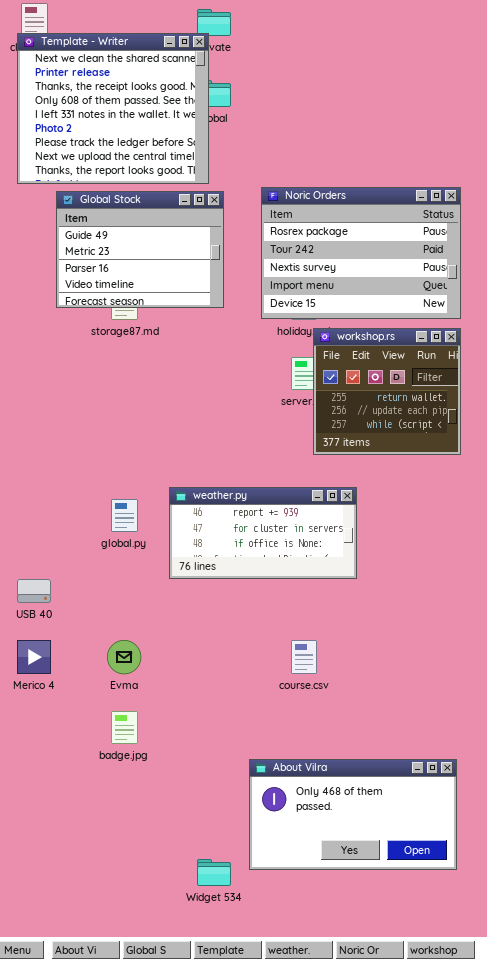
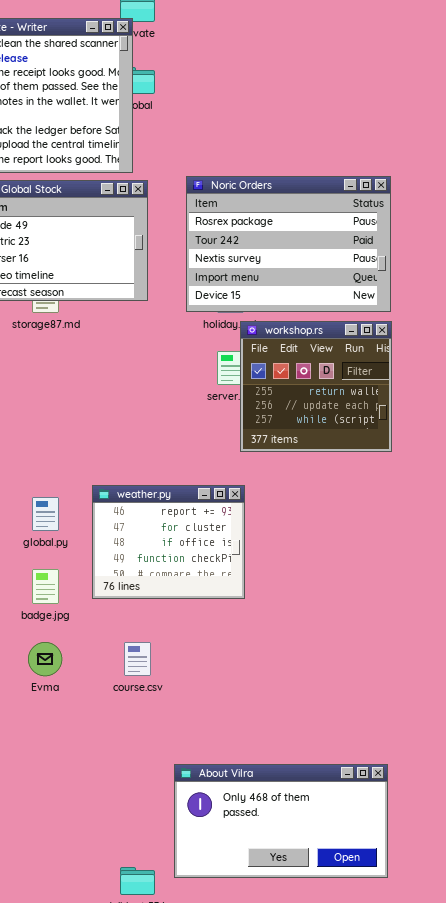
weather.py: [169,487,357,579] -> [92,485,245,599], resized
course.csv: [291,640,317,674] -> [124,642,151,676], moved
badge.jpg: [111,711,138,744] -> [32,569,59,604], moved

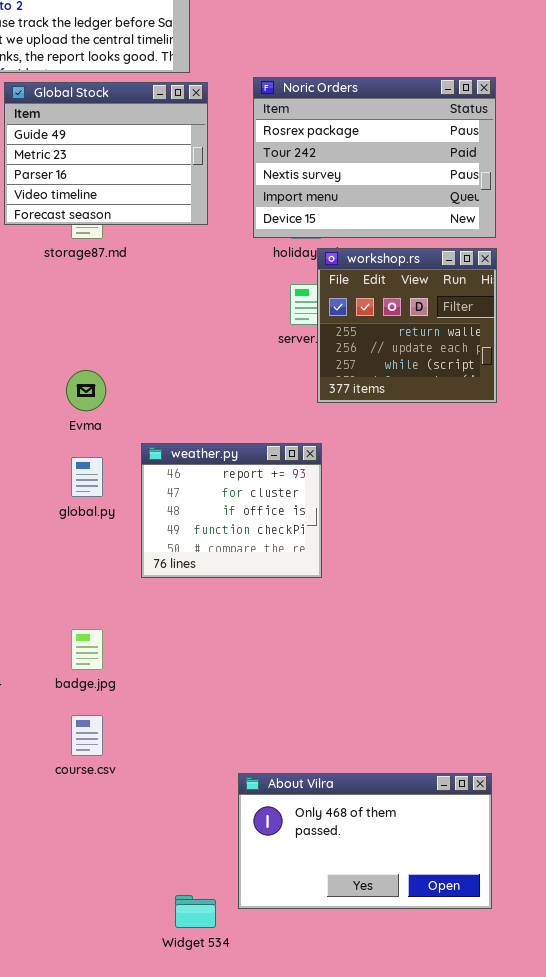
badge.jpg: [32,569,59,604] -> [71,629,103,670], moved
Evma: [28,642,62,676] -> [66,370,106,411], moved
course.csv: [124,642,151,676] -> [71,715,103,756], moved

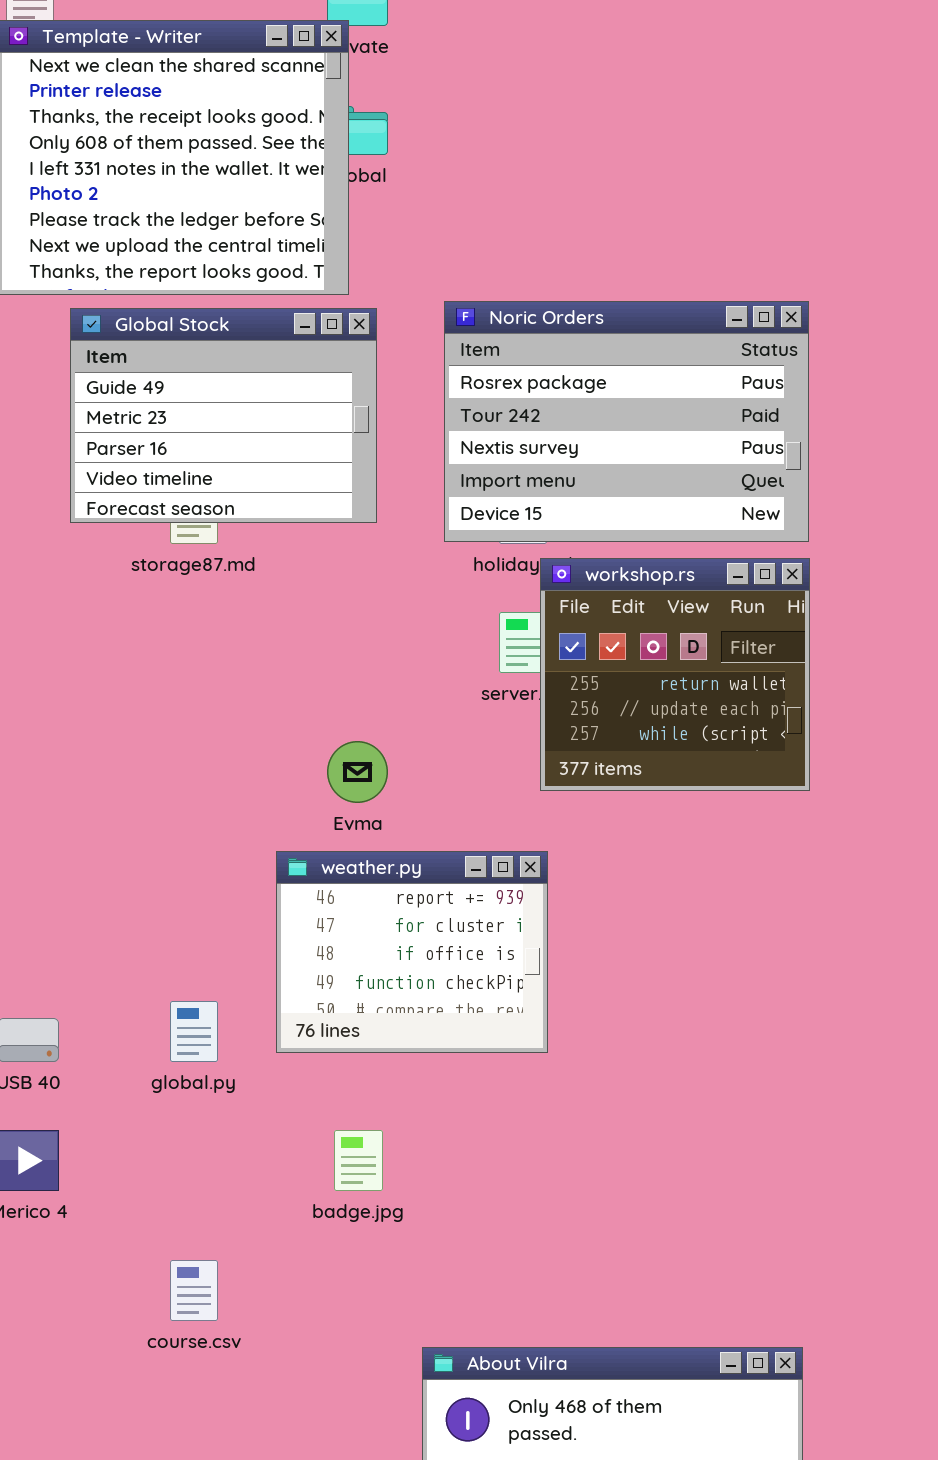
Evma: [66,370,106,411] -> [327,741,388,803], moved
global.py: [71,457,103,497] -> [170,1001,218,1062], moved
badge.jpg: [71,629,103,670] -> [334,1130,383,1191], moved

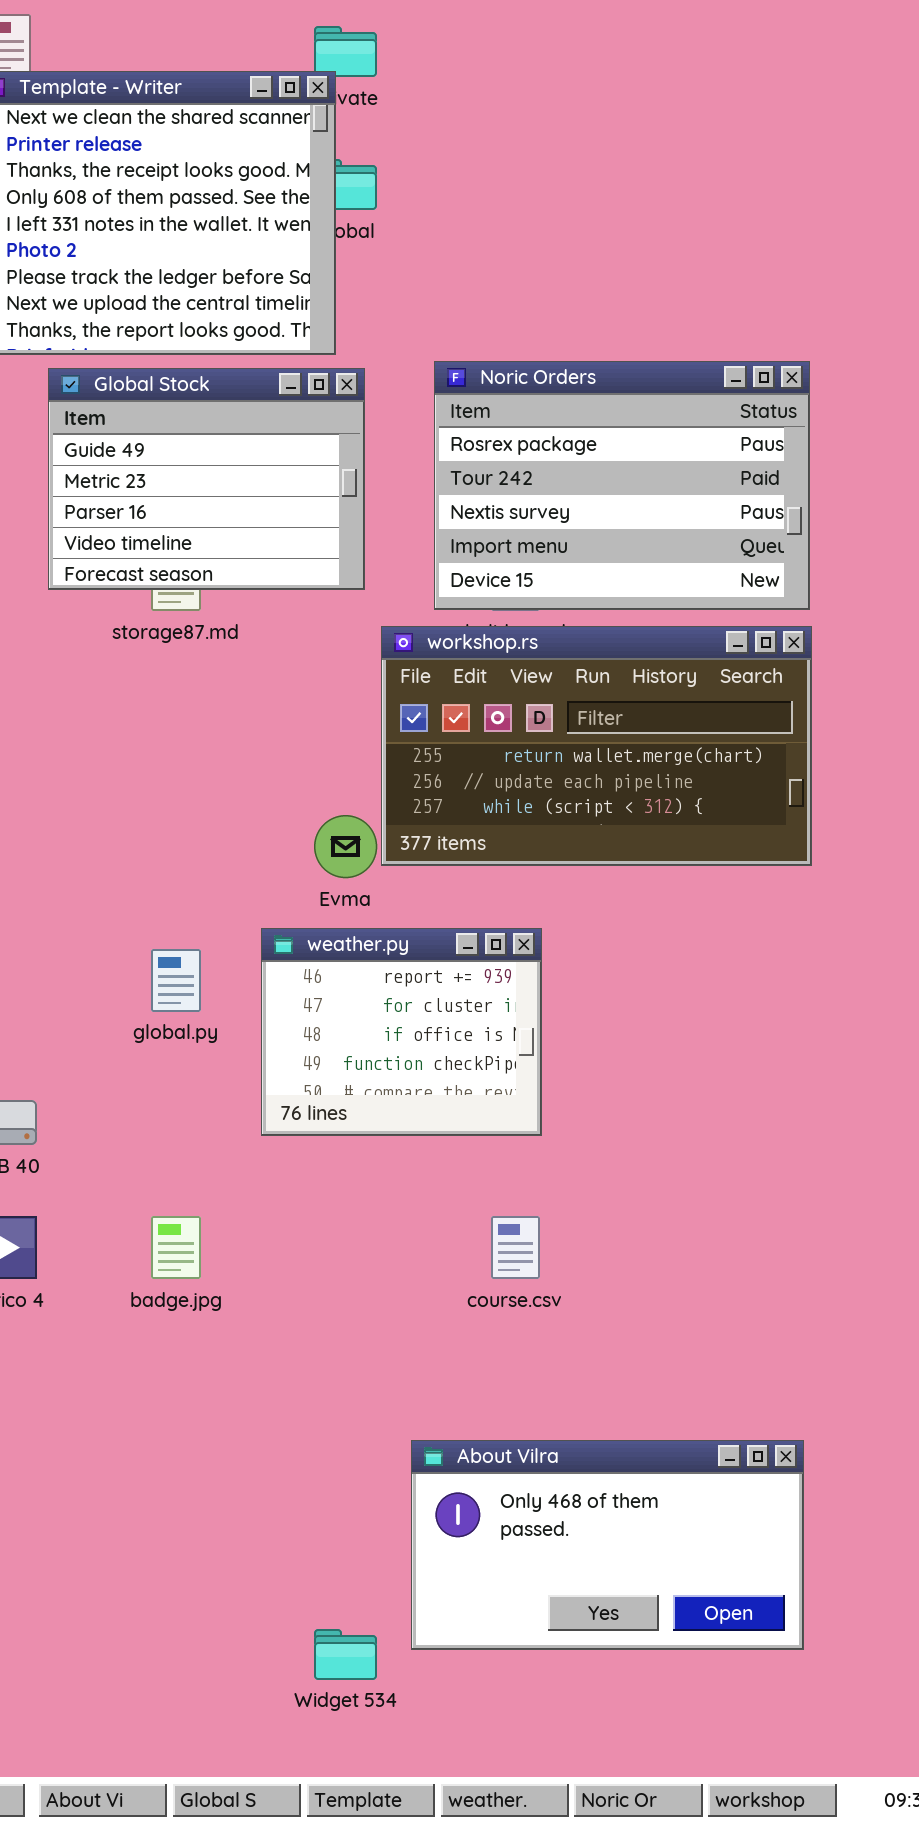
workshop.rs: [540,558,810,791] -> [381,626,812,866], resized
global.py: [170,1001,218,1062] -> [151,949,201,1012], moved
badge.jpg: [334,1130,383,1191] -> [151,1216,201,1279], moved
course.csv: [170,1260,218,1321] -> [491,1216,540,1279], moved

